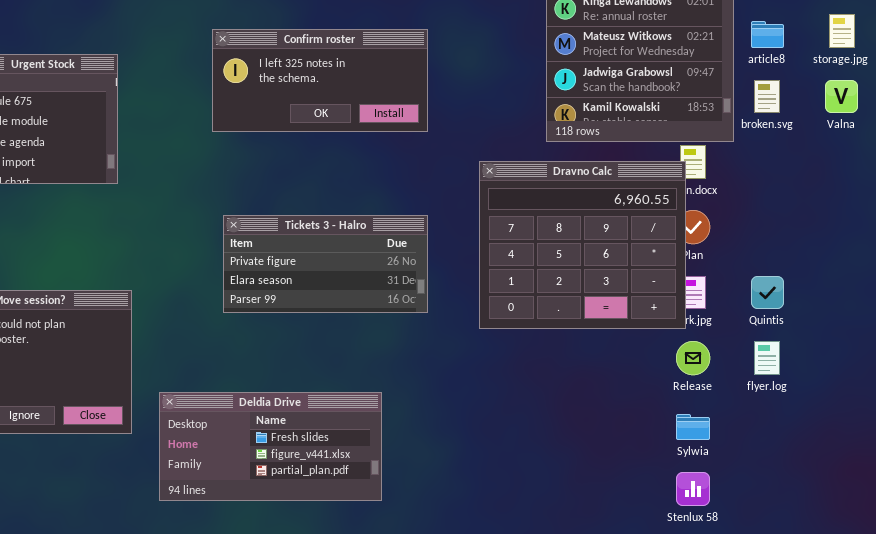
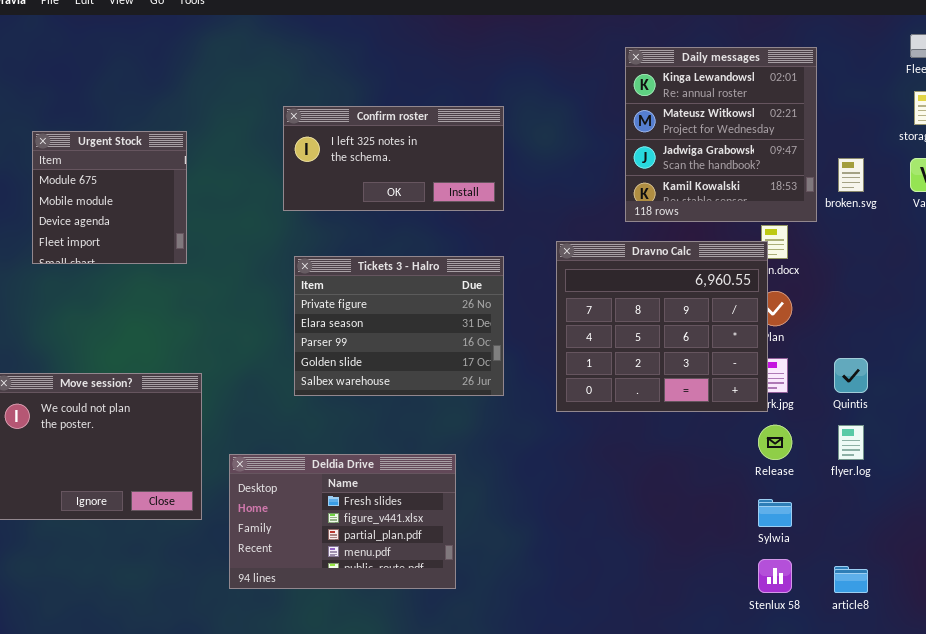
article8: [751,21,784,48] -> [834,566,868,593], moved
Tickets 3 - Halro: [223,215,428,313] -> [294,256,504,396], resized
Deldia Drive: [159,392,382,501] -> [229,454,456,589], resized

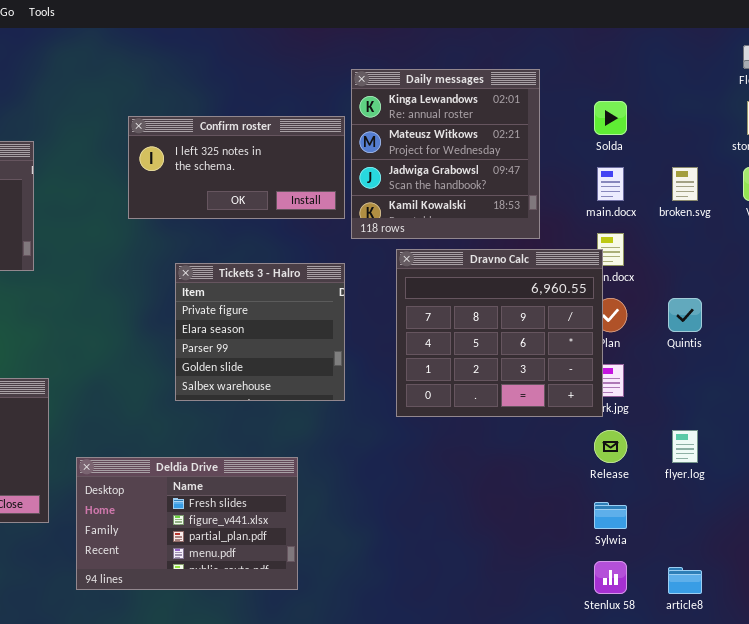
Daily messages: [625,47,817,222] -> [351,69,540,239], moved
Tickets 3 - Halro: [294,256,504,396] -> [175,263,345,401], resized
Quintis: [834,358,868,393] -> [668,298,702,332], moved

